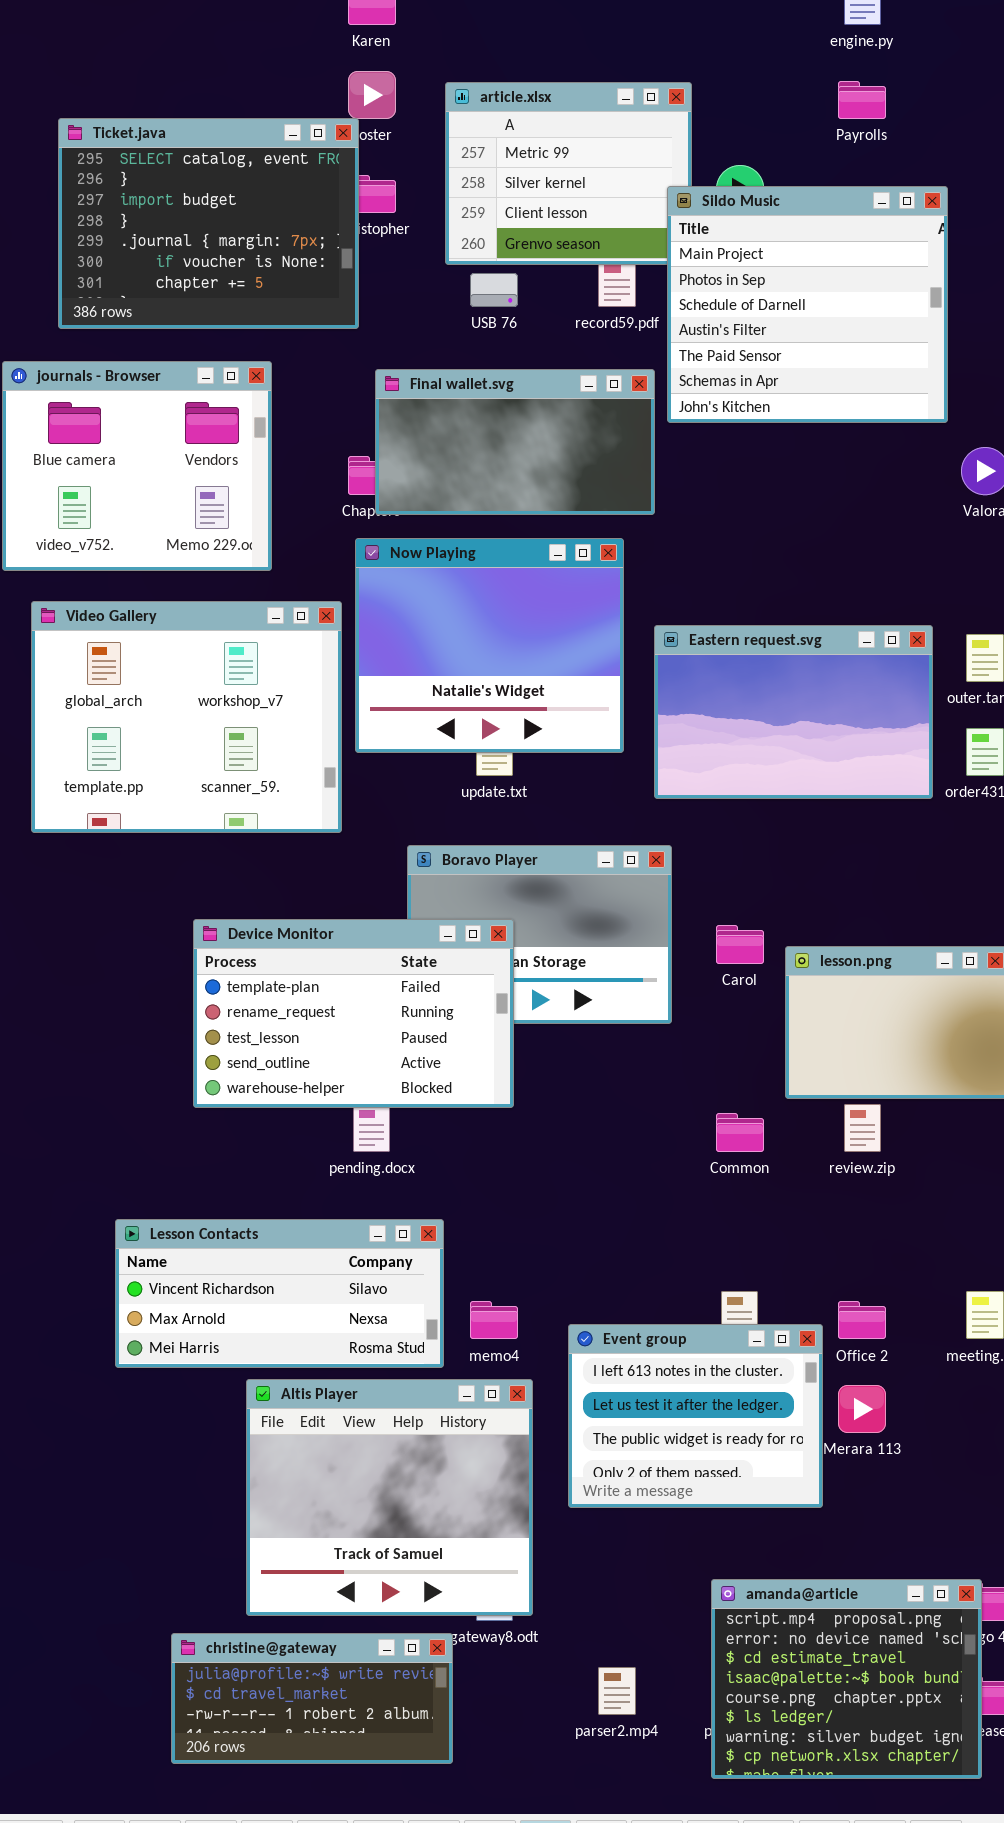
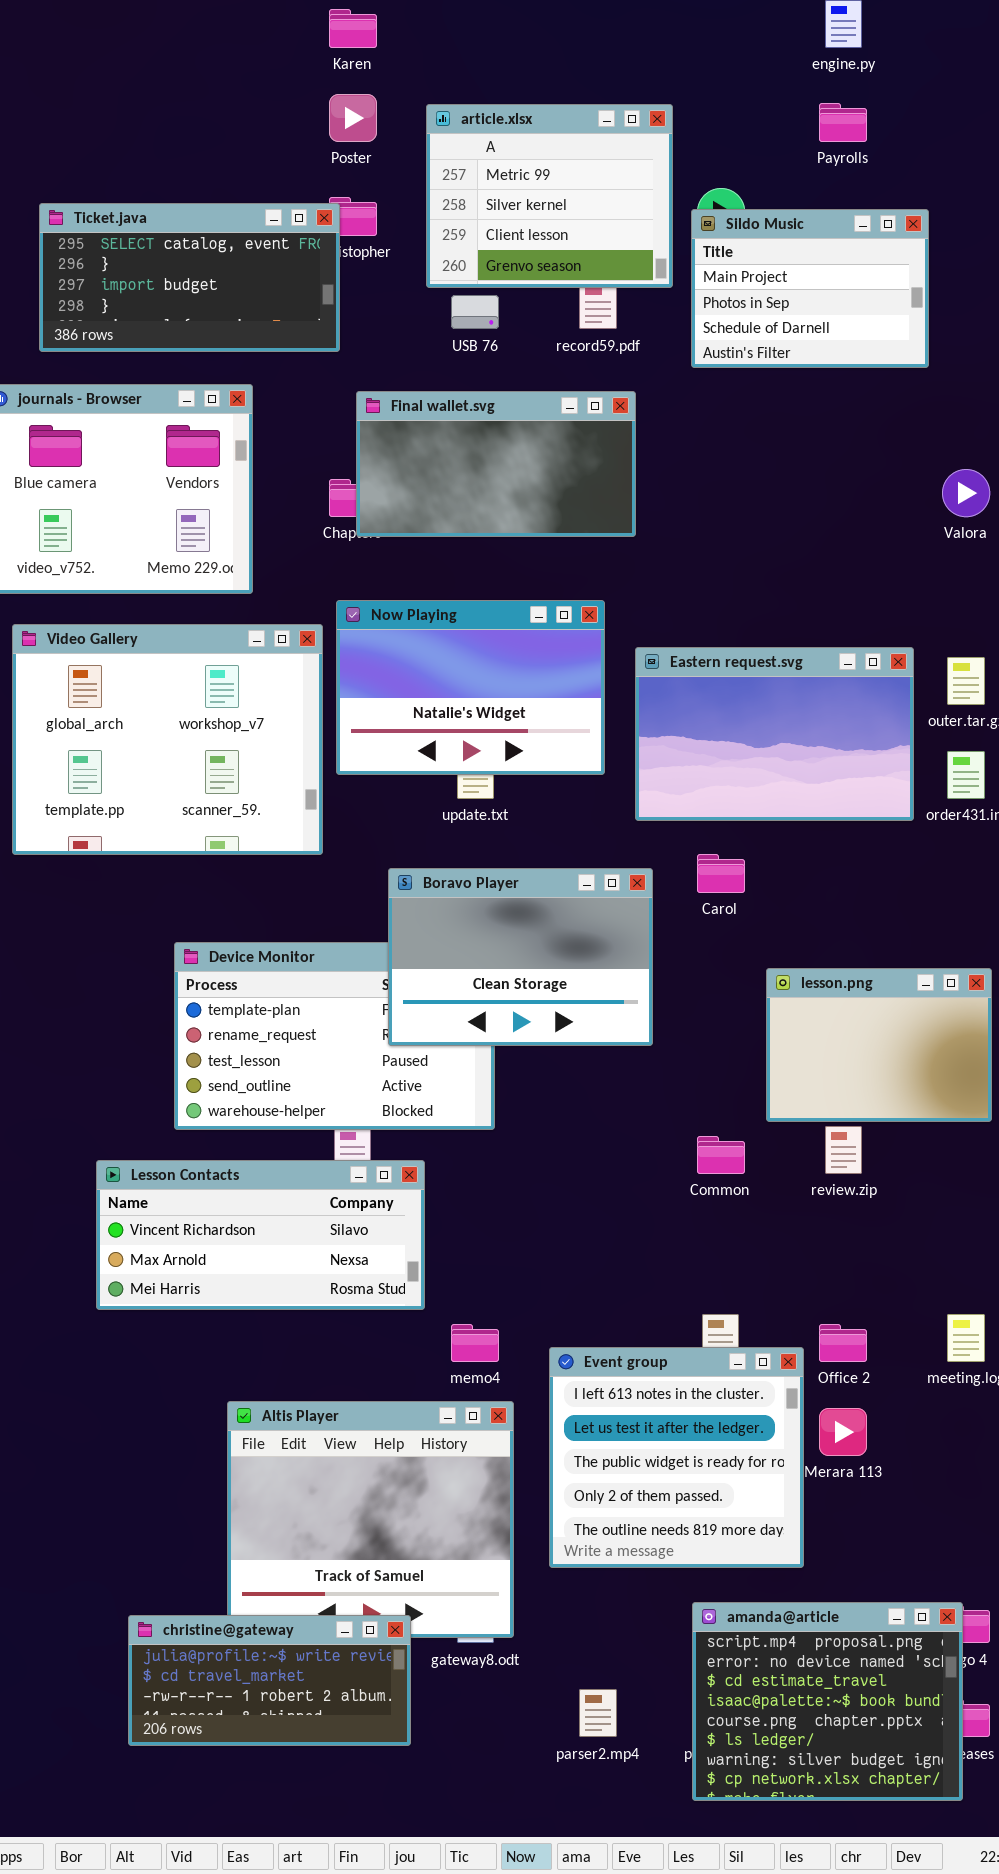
Ticket.java: [58,118,359,329] -> [39,203,340,352], resized
Sildo Music: [667,186,948,423] -> [691,209,929,368], resized
Now Playing: [355,538,624,753] -> [336,600,605,775], resized
Boravo Player: [407,845,672,1024] -> [388,868,653,1046], raised
Carol: [716,925,764,964] -> [697,854,745,893], moved
Lesson Contacts: [115,1219,444,1368] -> [96,1160,425,1310], moved
Event group: [568,1324,823,1508] -> [549,1347,804,1568], resized
christine@gateway: [171,1633,453,1764] -> [128,1615,411,1746], moved

